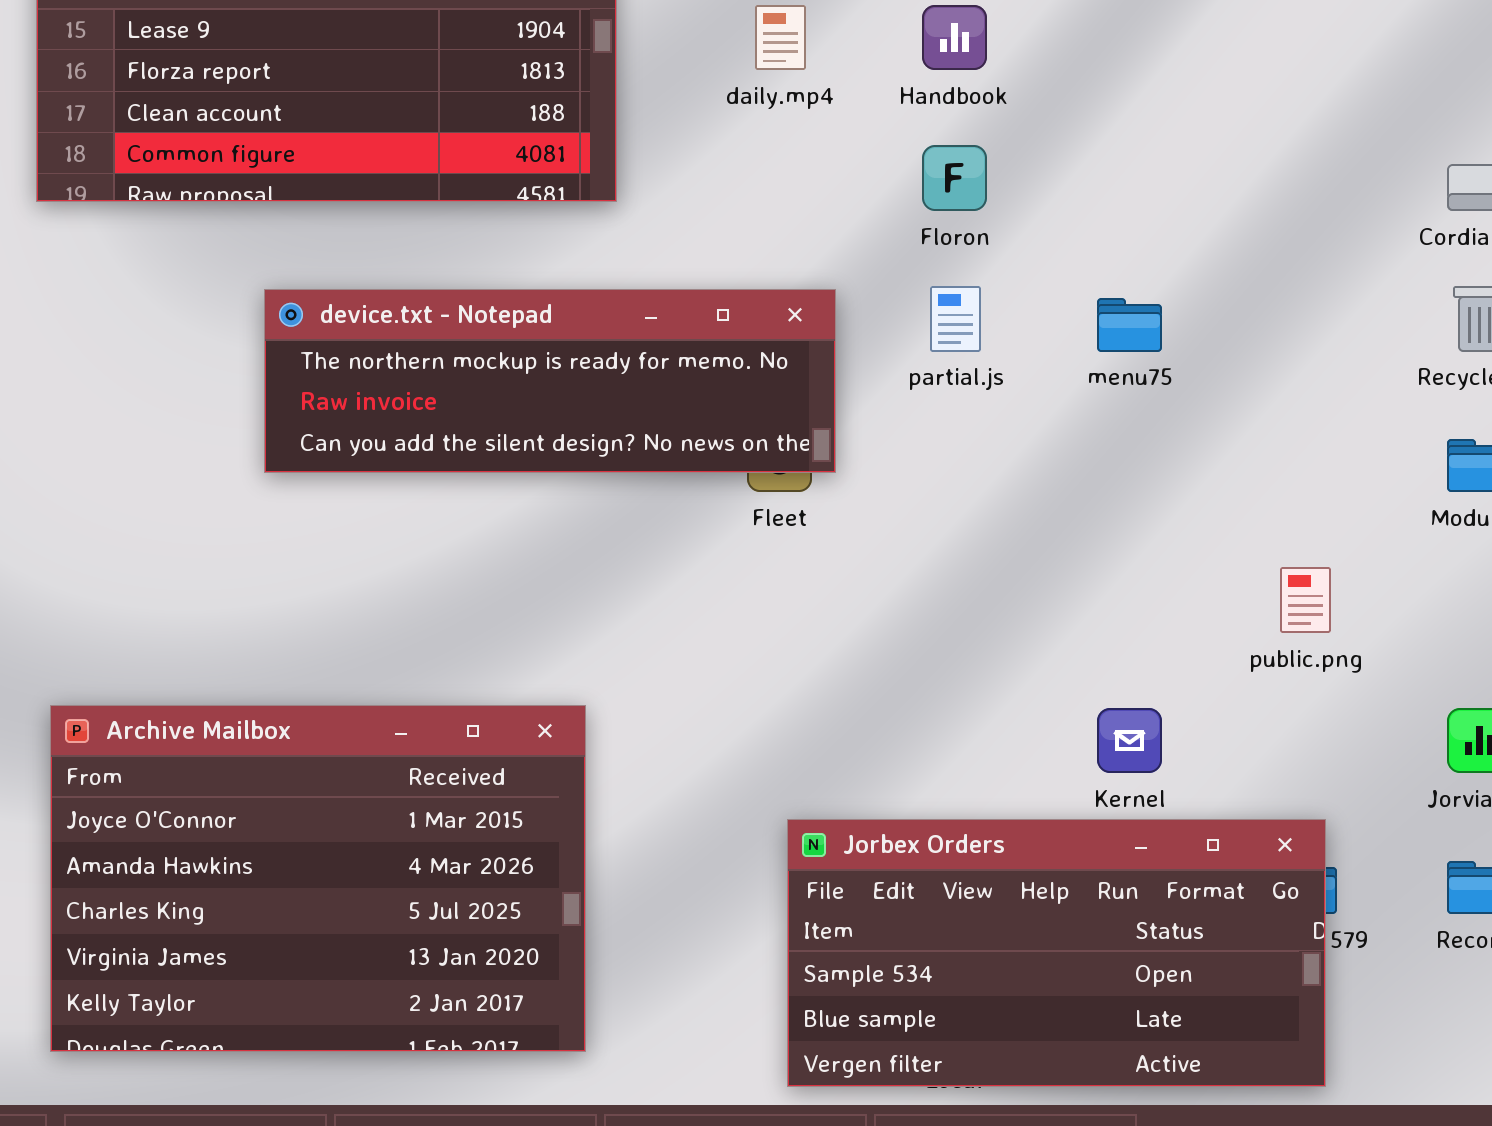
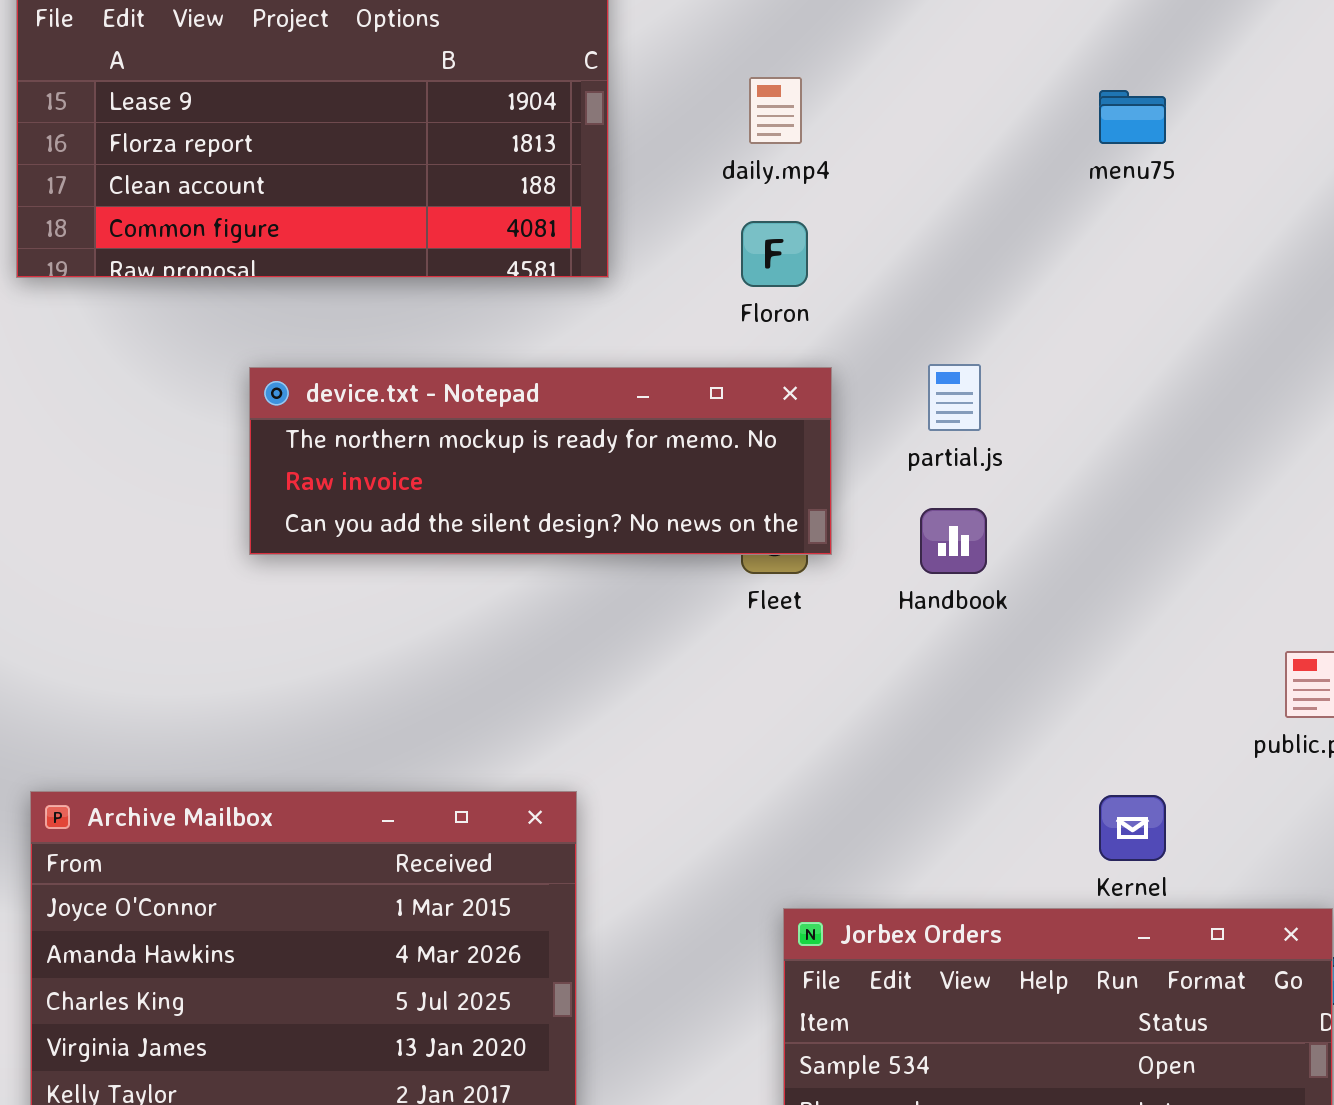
Handbook: [922,5,987,70] -> [920,508,987,574], moved
Floron: [922,145,987,211] -> [741,221,808,287], moved
menu75: [1097,298,1162,352] -> [1099,90,1166,144], moved

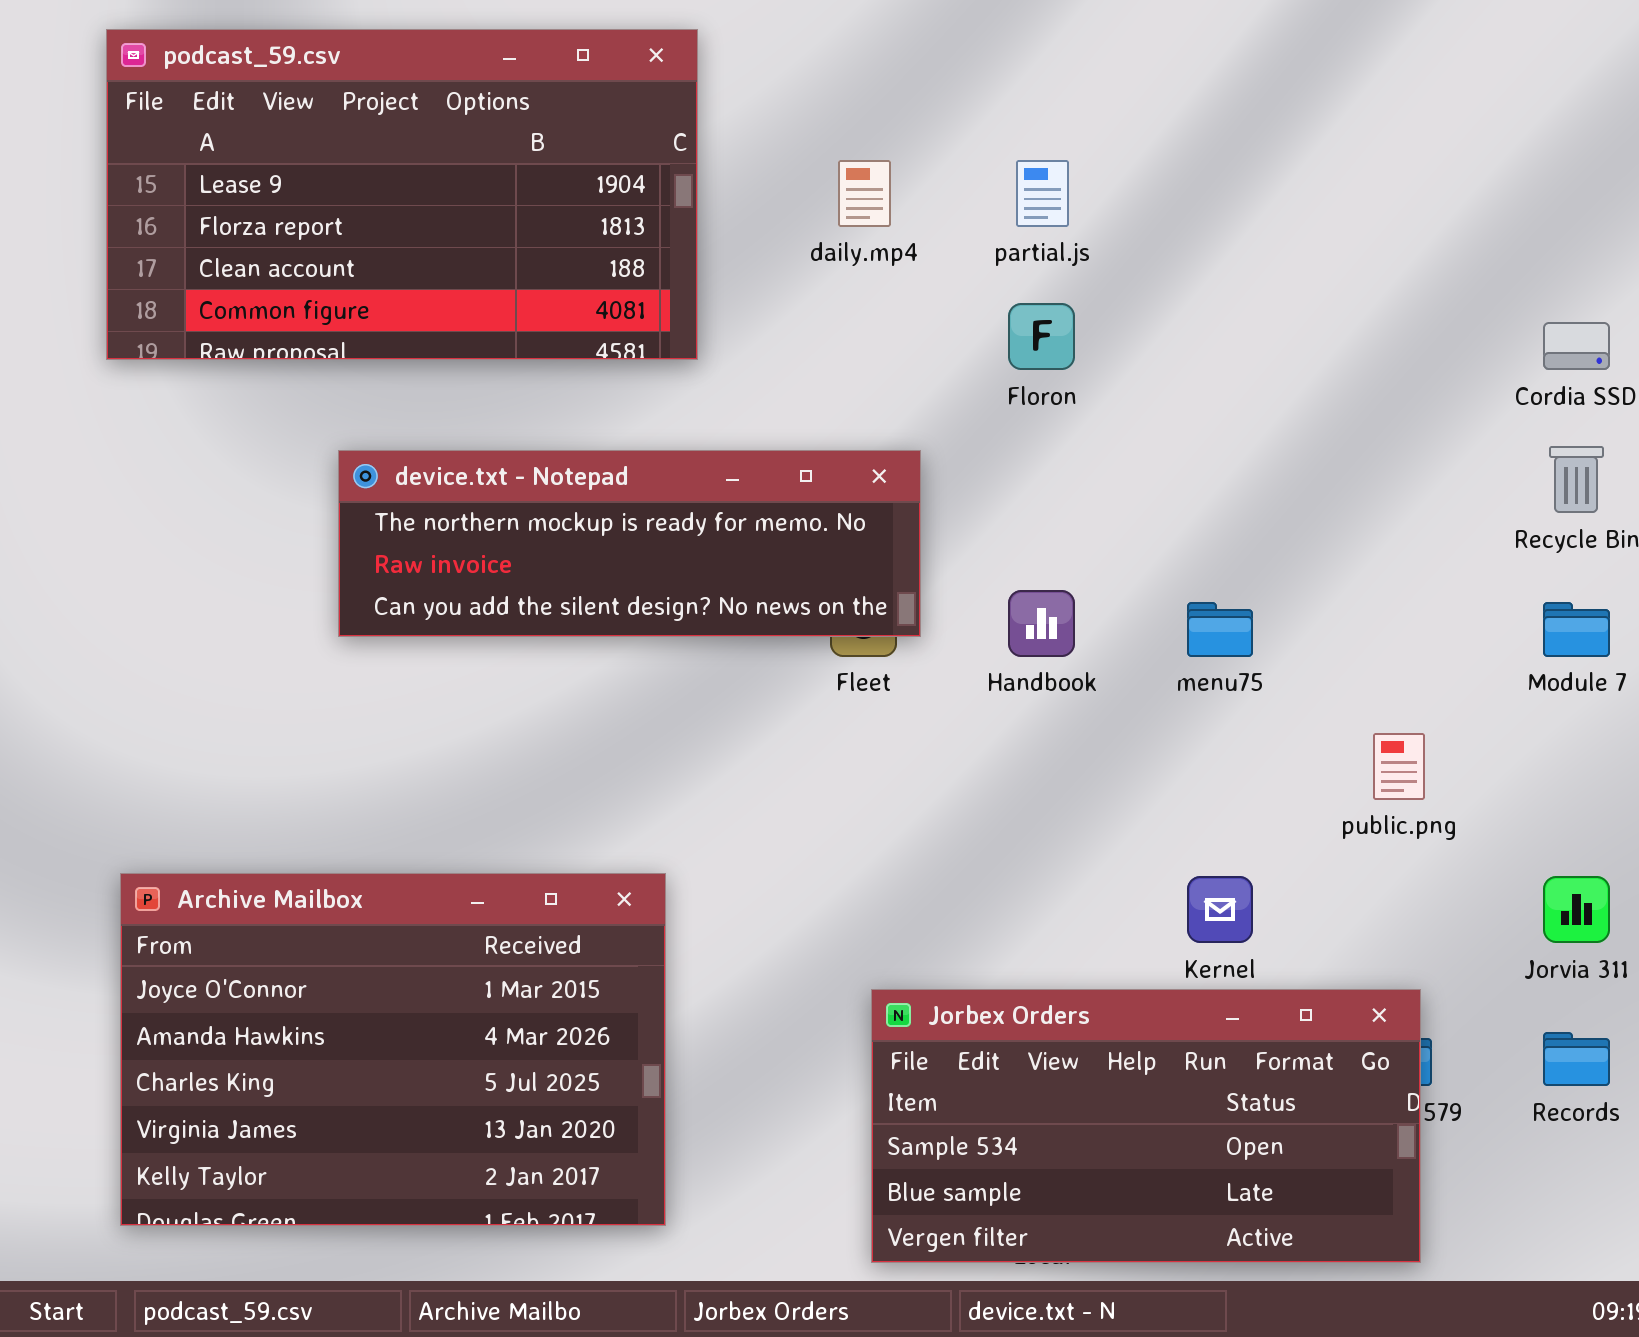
menu75: [1099,90,1166,144] -> [1187,602,1253,657], moved
Floron: [741,221,808,287] -> [1008,303,1075,370], moved
partial.js: [928,364,981,431] -> [1016,160,1069,227], moved

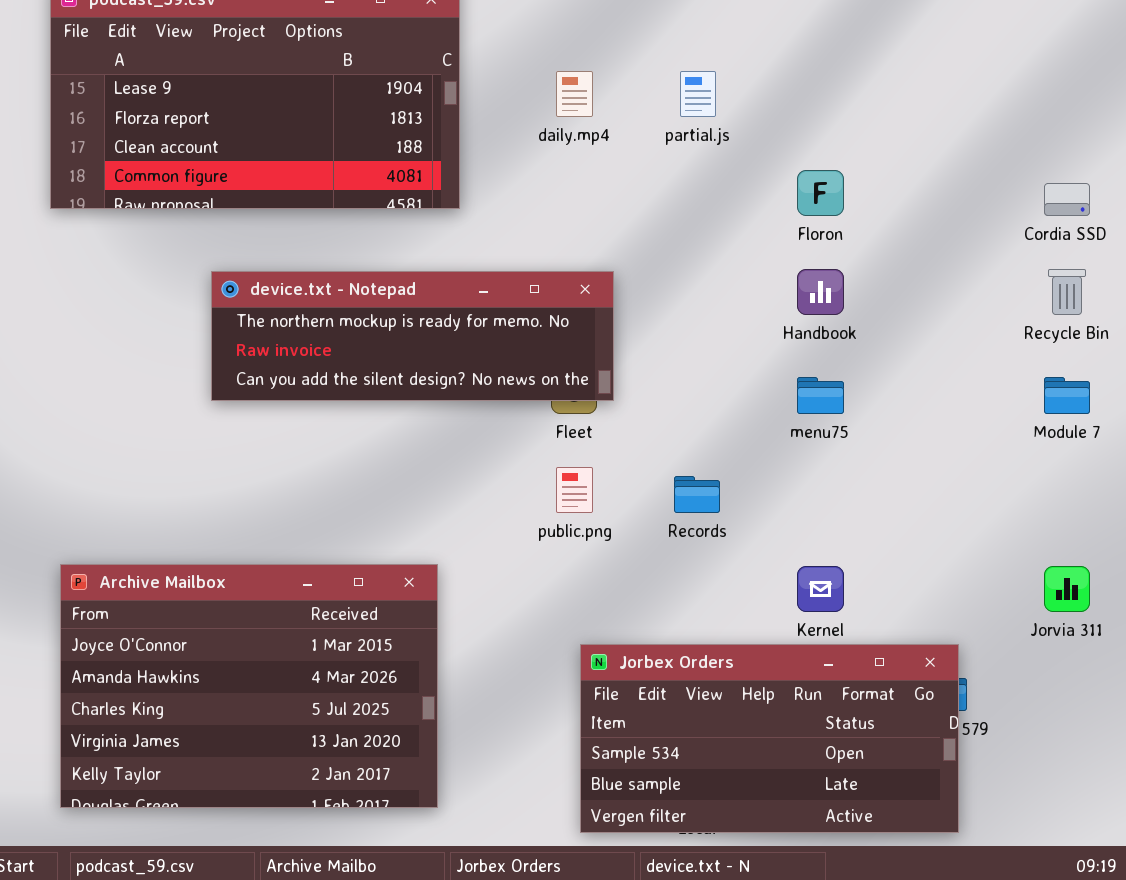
Floron: [1008,303,1075,370] -> [797,170,844,216], moved
Handbook: [1008,590,1075,657] -> [797,269,844,315], moved
public.png: [1373,733,1425,800] -> [556,467,593,513], moved
Records: [1543,1032,1610,1086] -> [674,476,720,513], moved

